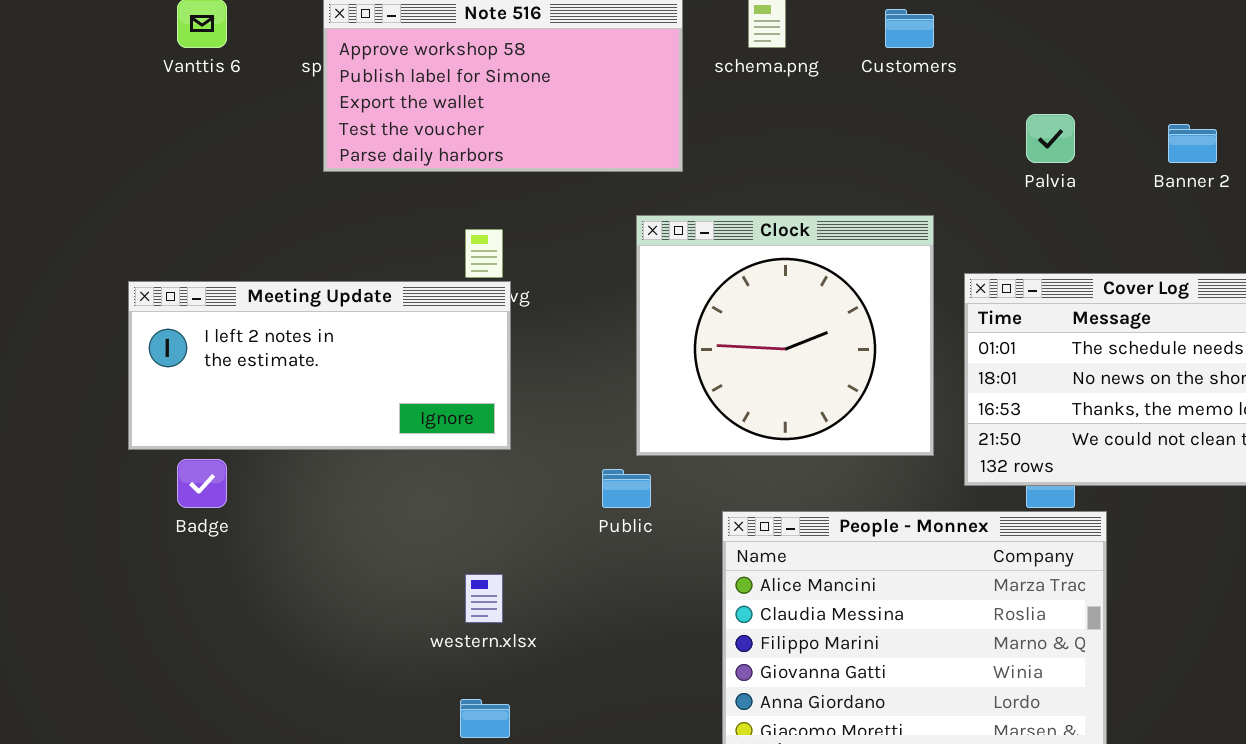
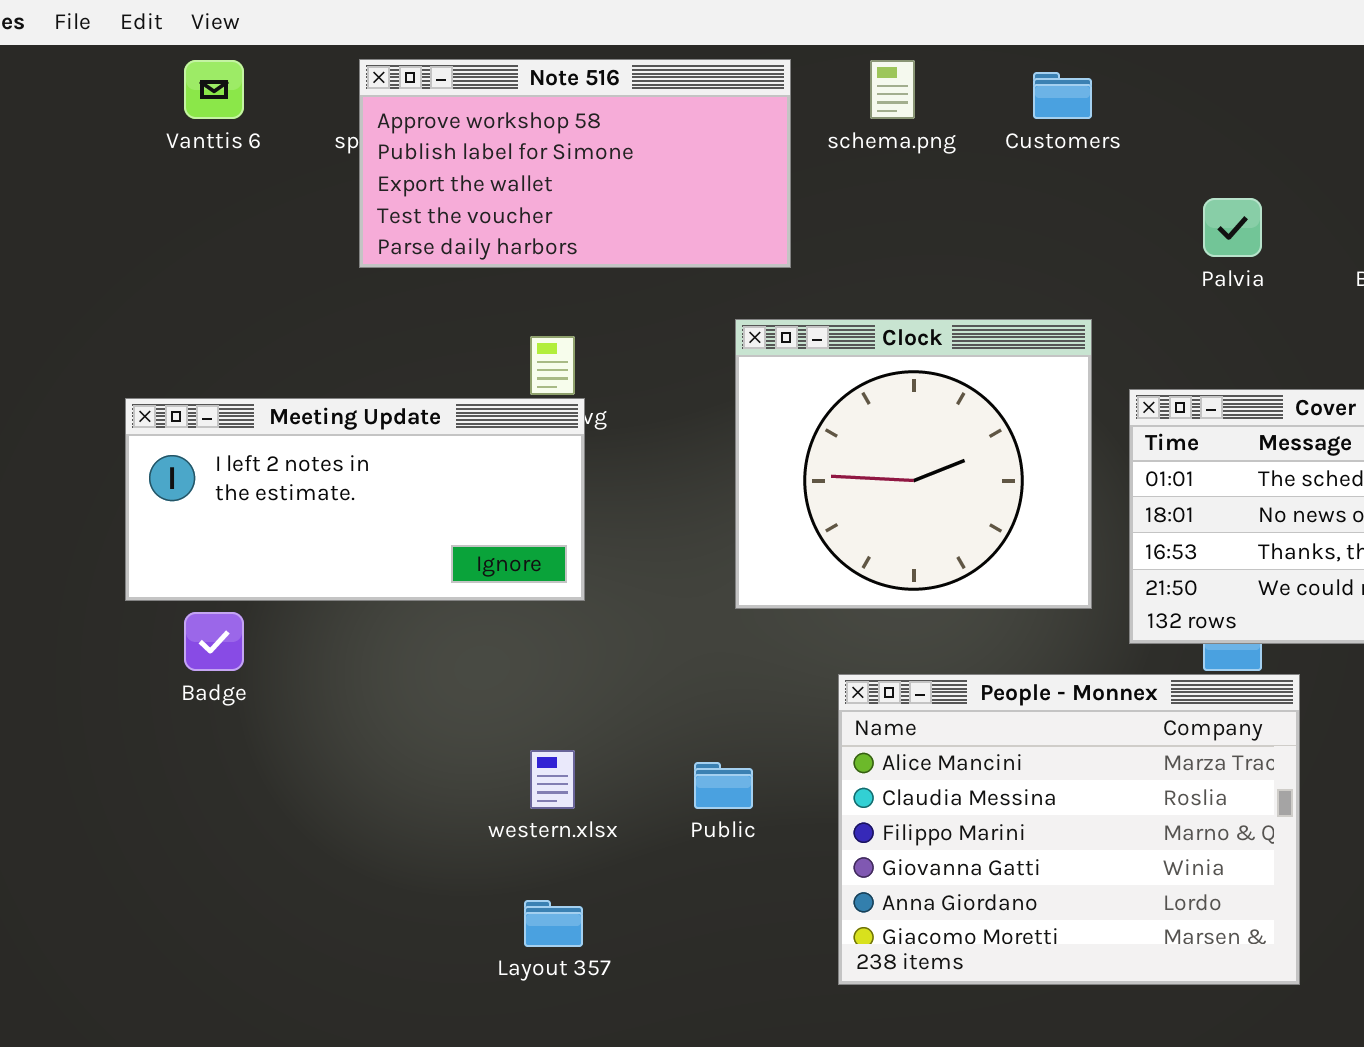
Public: [602,469,651,508] -> [694,762,753,809], moved

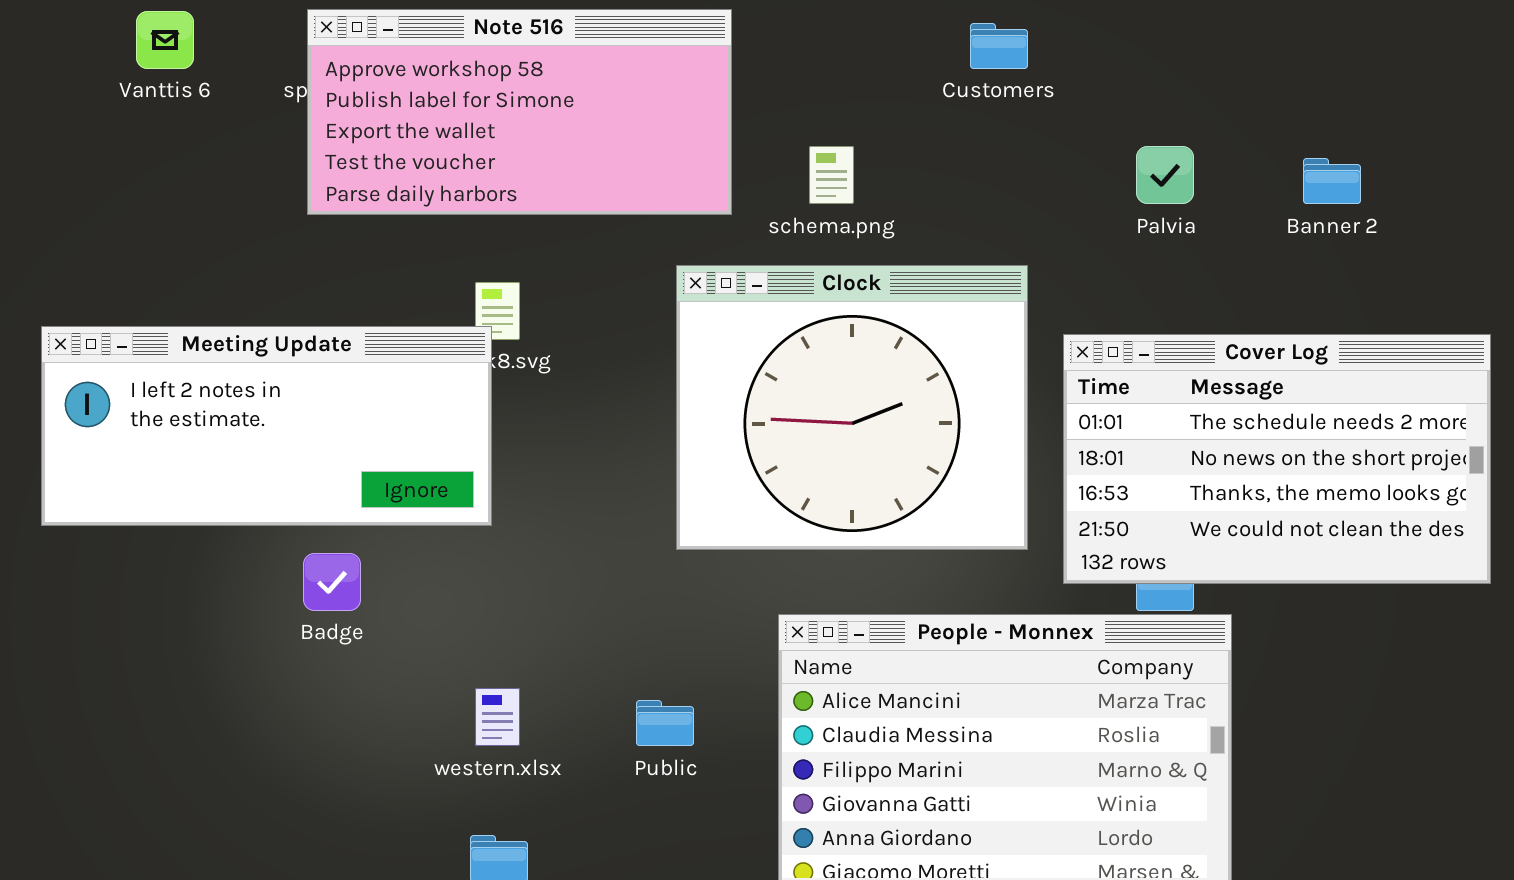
schema.png: [870,60,915,119] -> [809,146,854,204], moved
Meeting Update: [125,398,585,601] -> [41,326,492,526], moved
Badge: [184,612,244,671] -> [303,553,361,611], moved

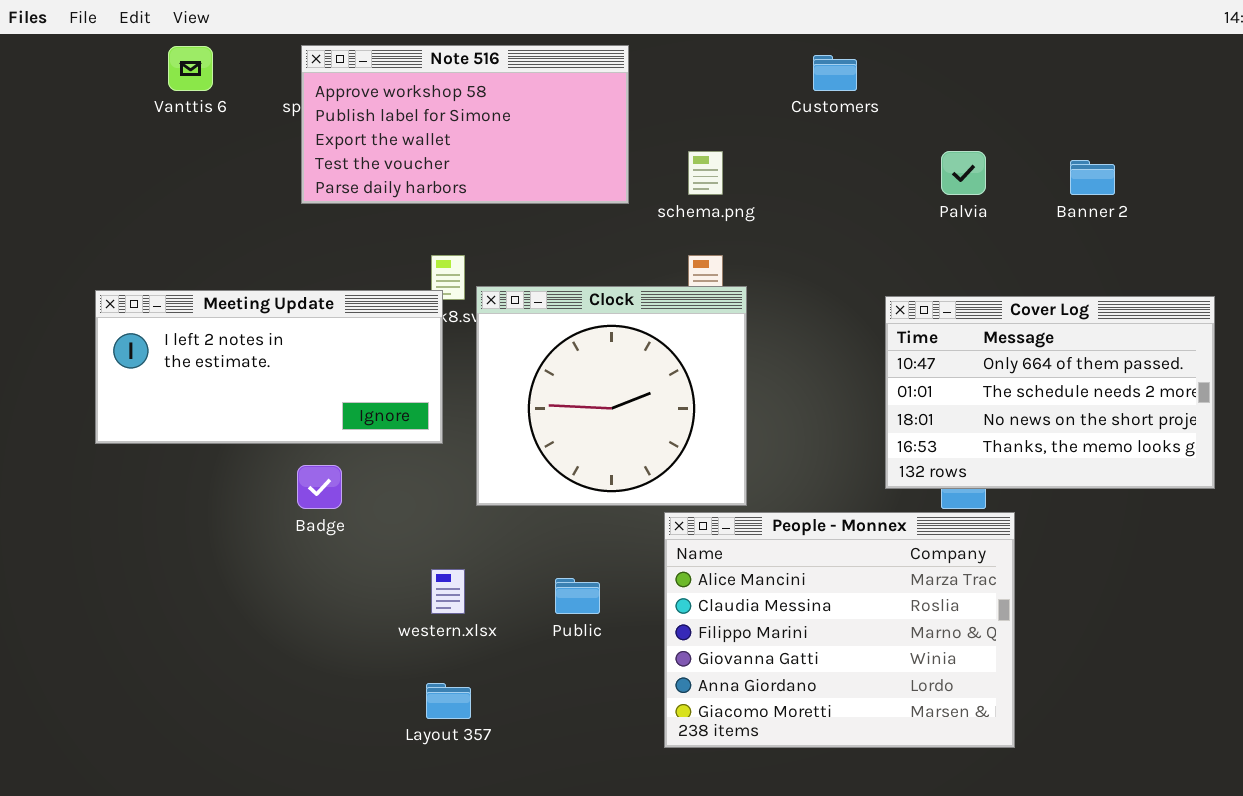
Clock: [676,265,1028,550] -> [476,286,747,506], moved
Cover Log: [1063,334,1491,584] -> [885,296,1215,489], scrolled up 1 row

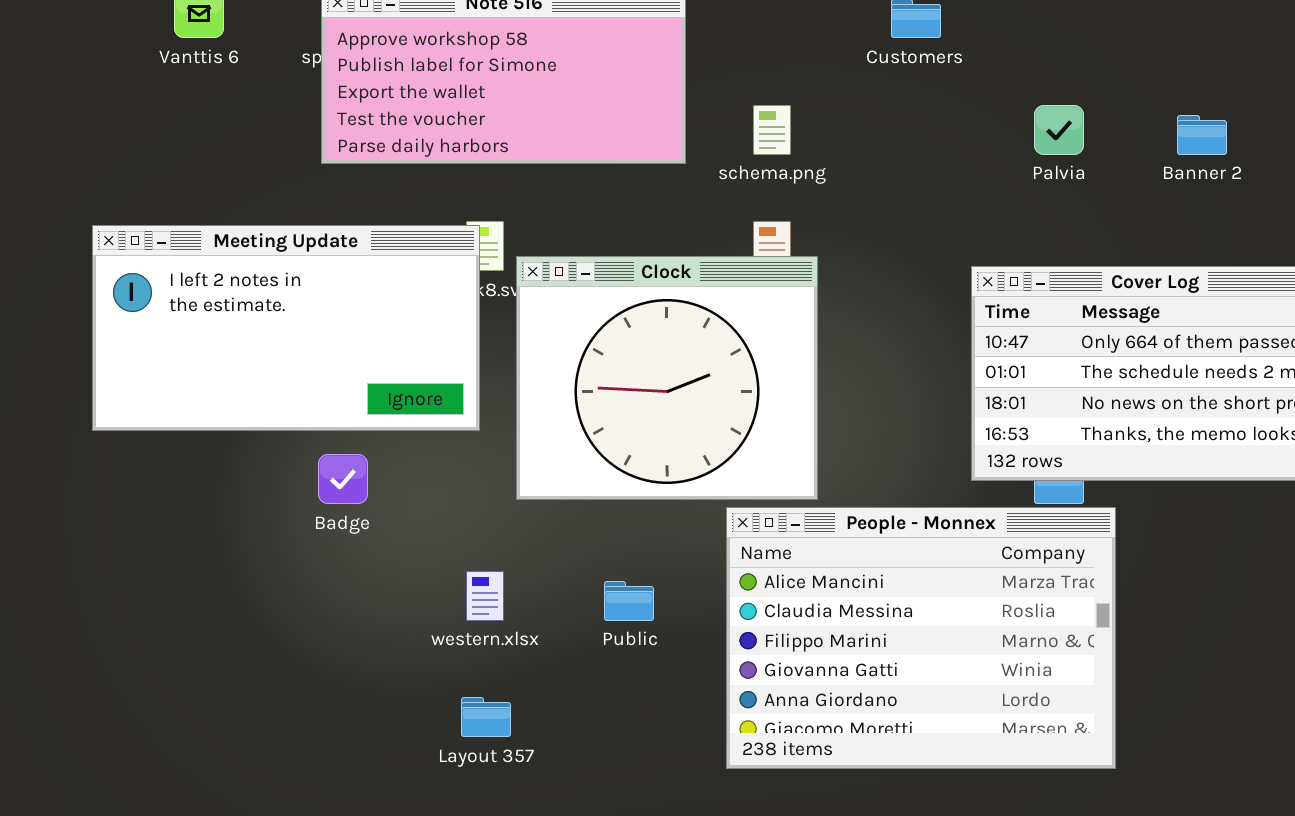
Meeting Update: [95,290,443,444] -> [92,225,480,431], resized

